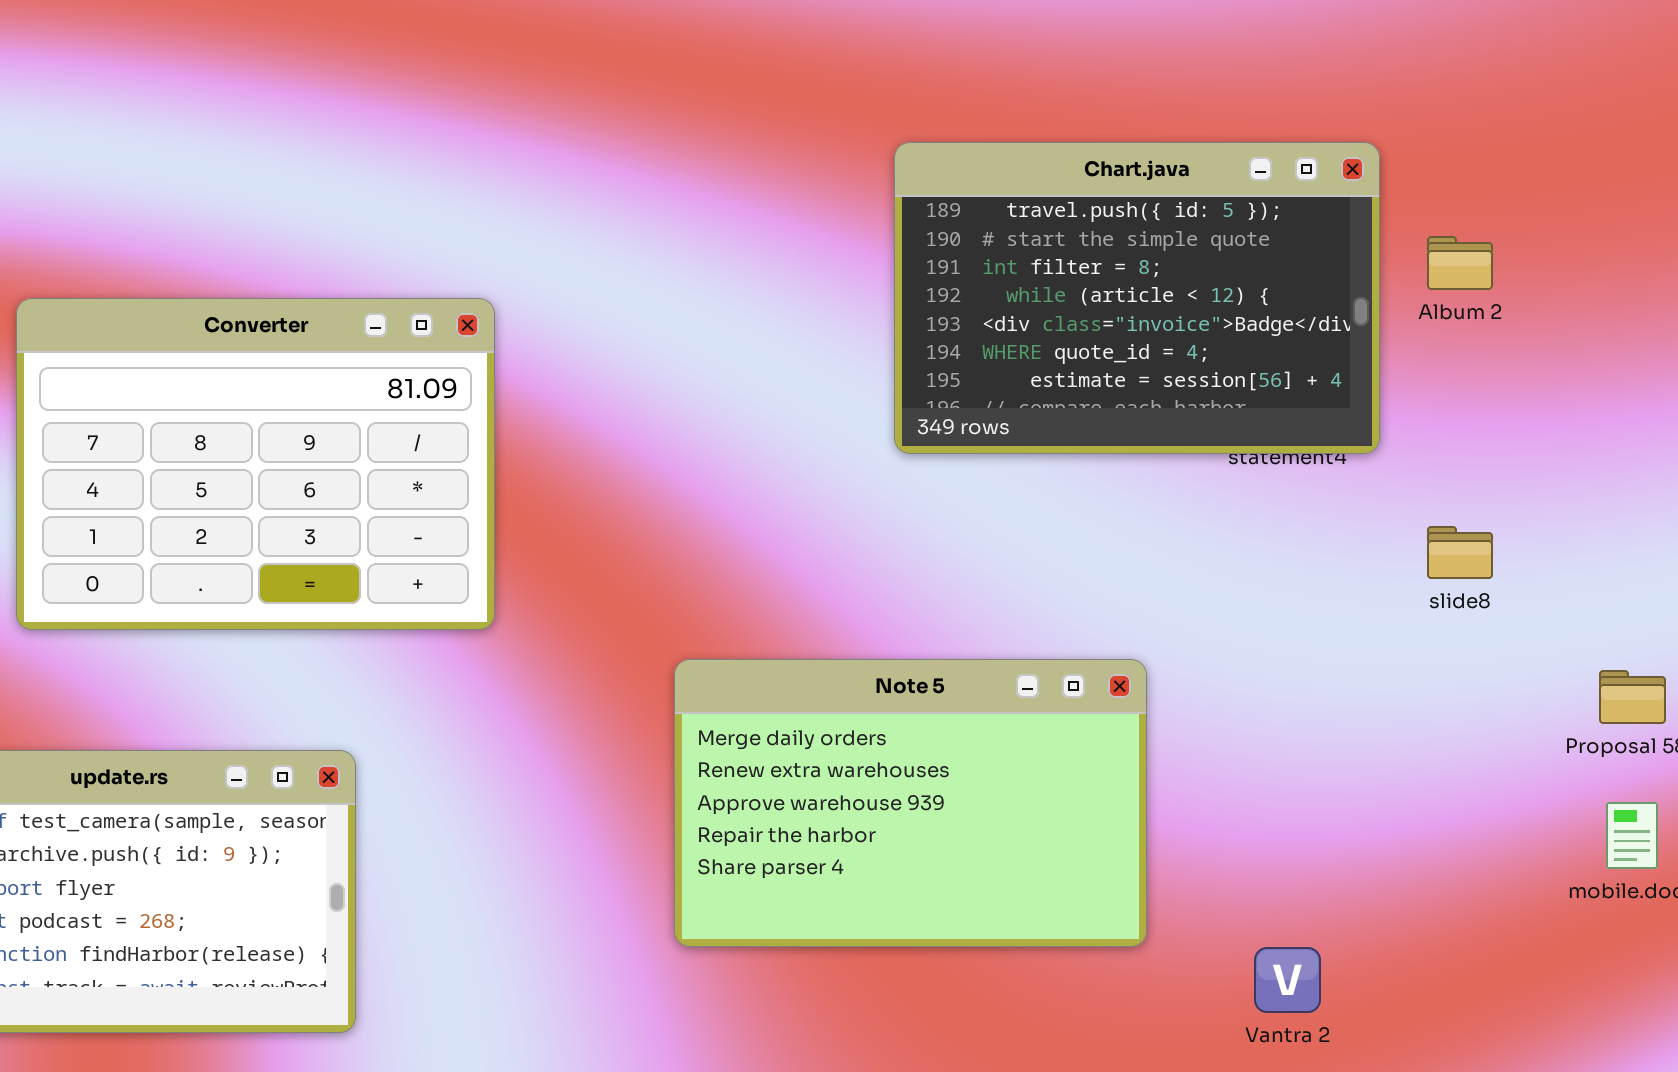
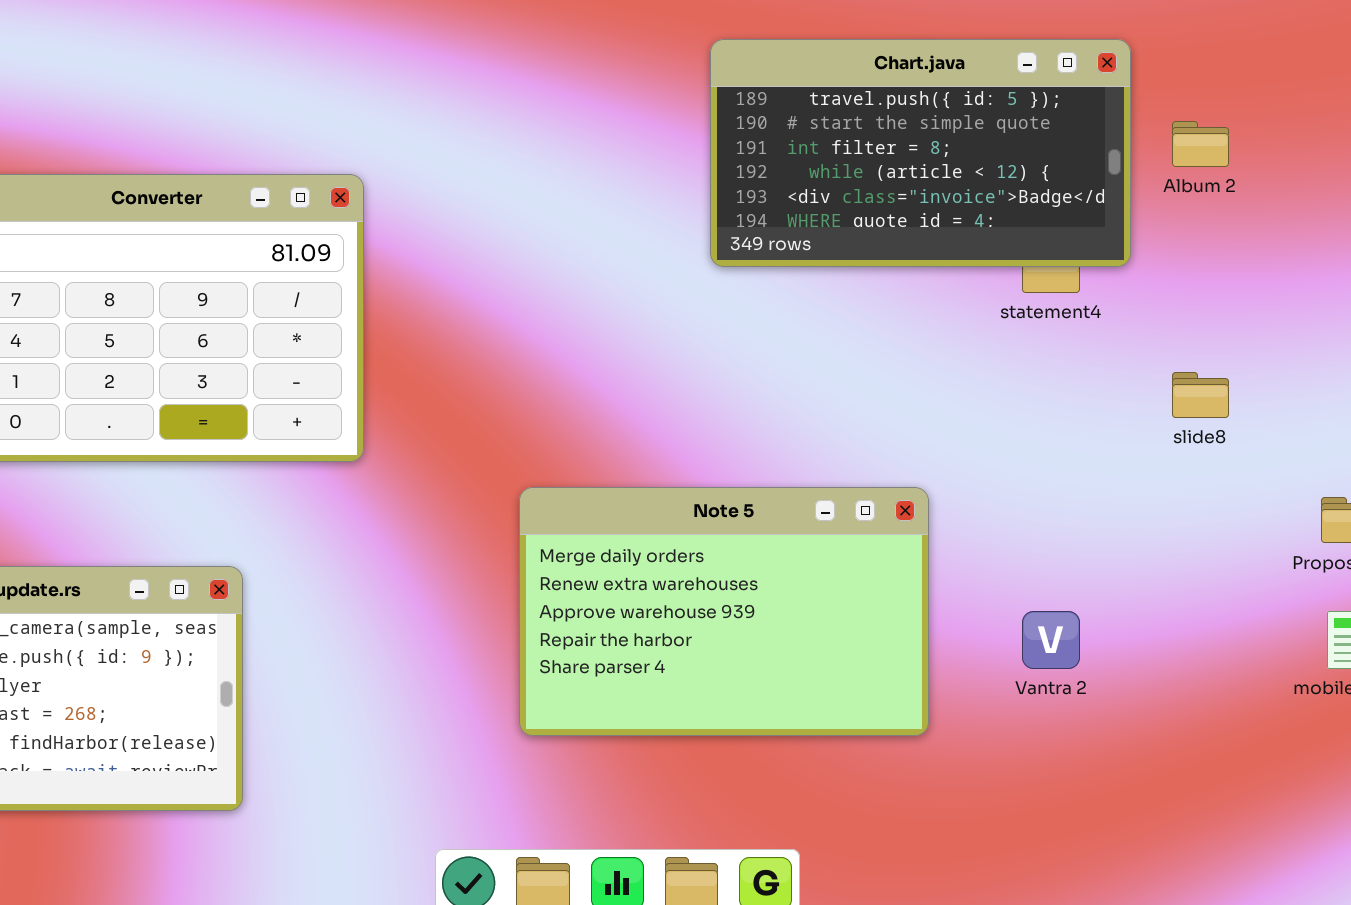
Chart.java: [894,142,1380,454] -> [710,39,1131,267], resized
Vantra 2: [1254,947,1321,1013] -> [1022,611,1080,669], moved

